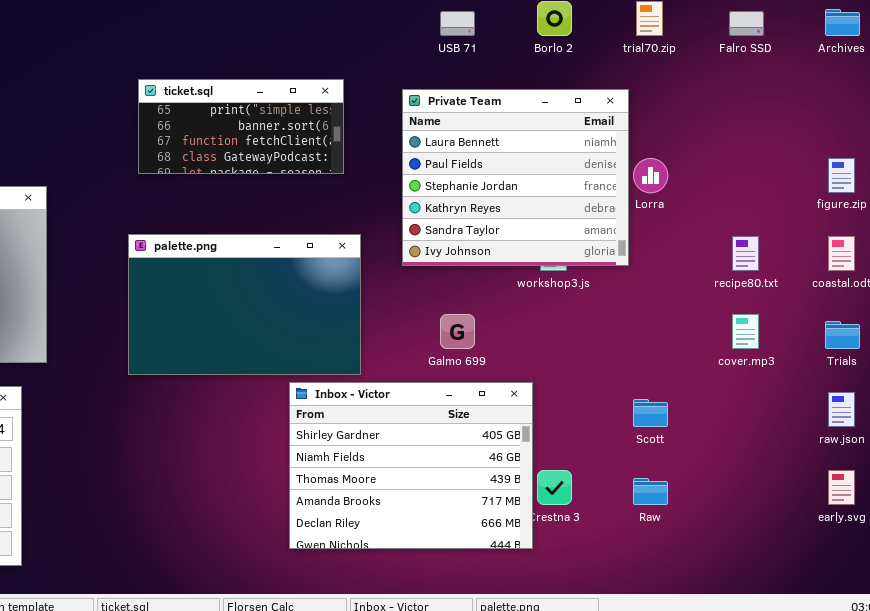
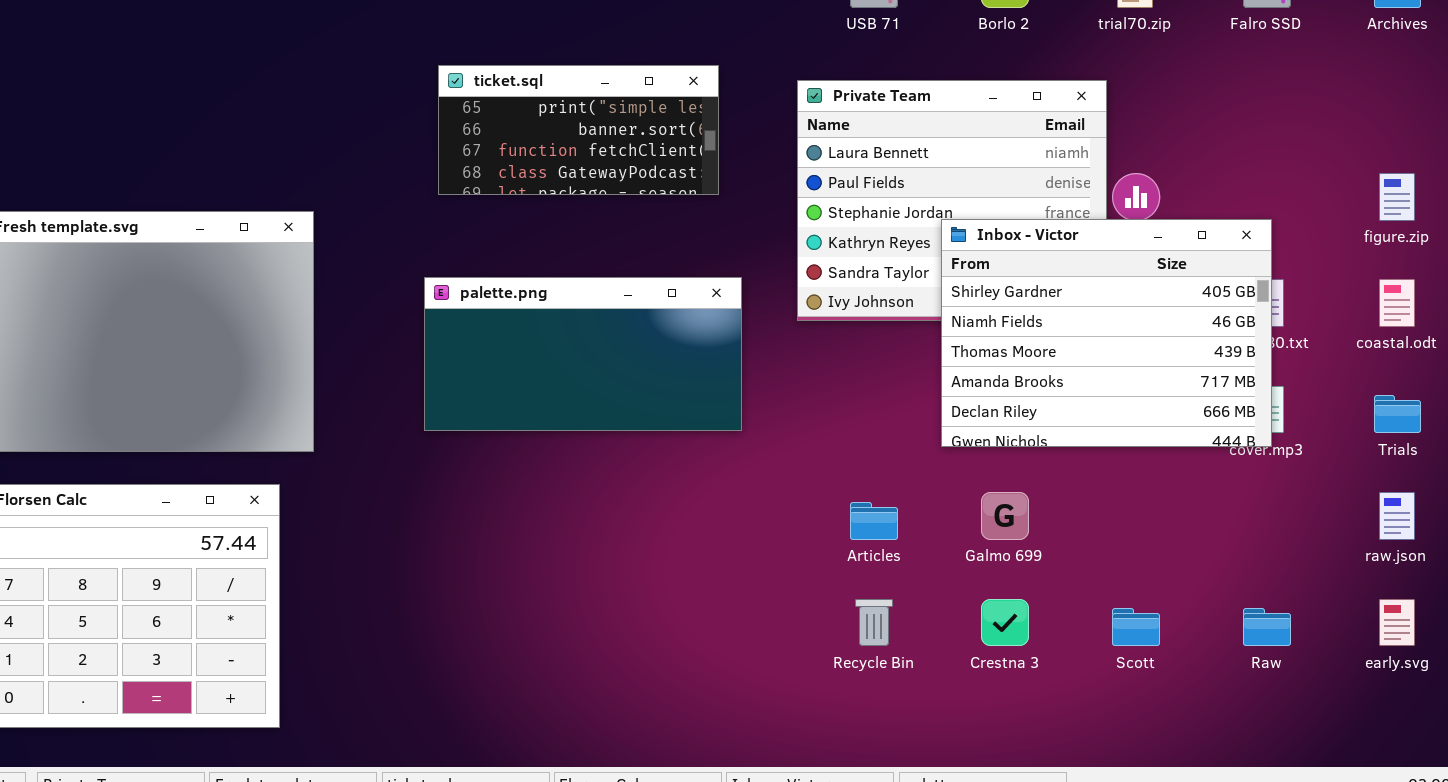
palette.png: [128,234,361,375] -> [424,277,742,431], resized
Galmo 699: [440,314,475,349] -> [981,492,1029,540], moved
Inbox - Victor: [289,382,533,549] -> [941,219,1272,447], moved
Scott: [633,399,668,427] -> [1112,608,1160,646], moved
Raw: [633,478,668,505] -> [1243,608,1291,646], moved

